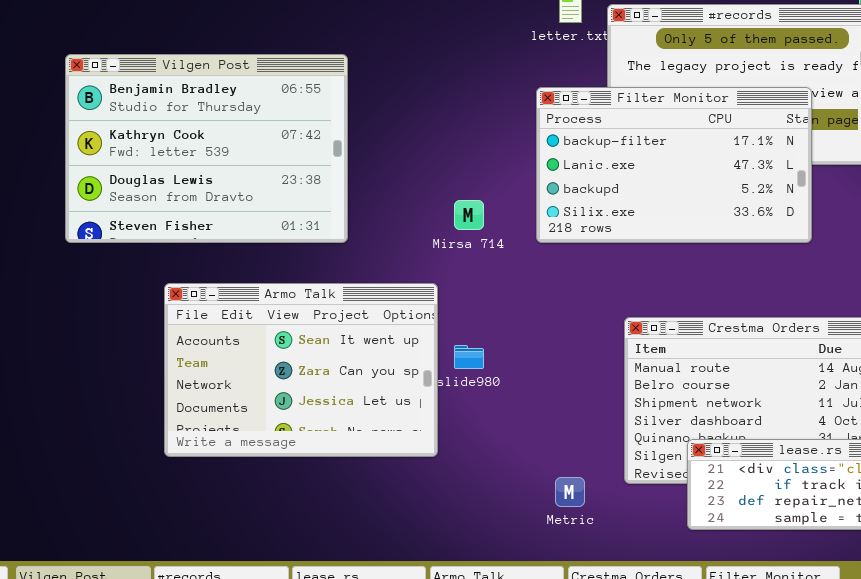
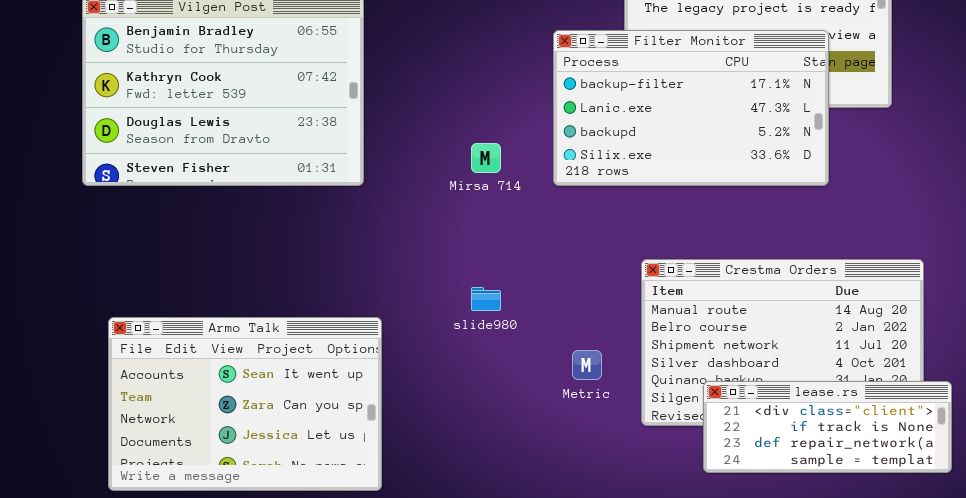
Armo Talk: [164,283,438,457] -> [108,317,382,491], moved
Metric: [555,477,585,507] -> [572,350,602,380], moved

